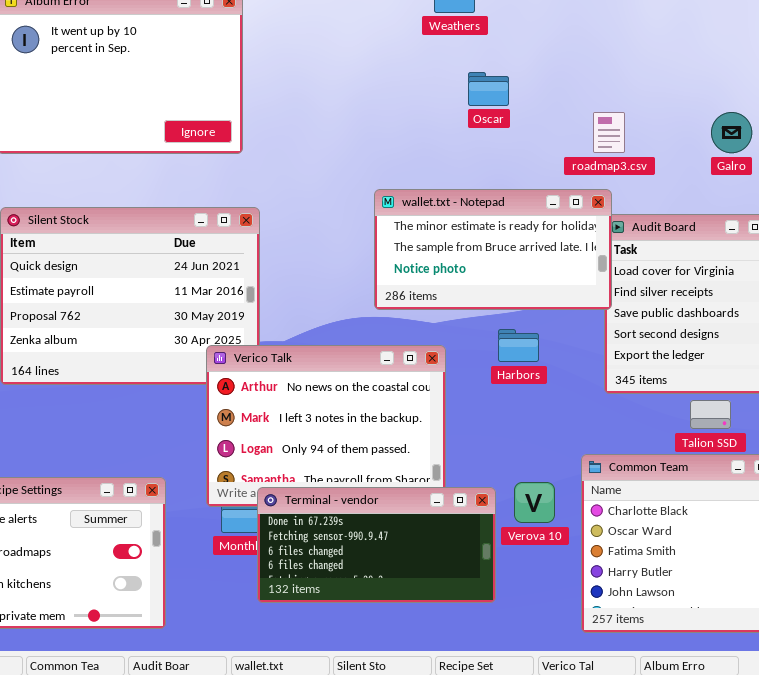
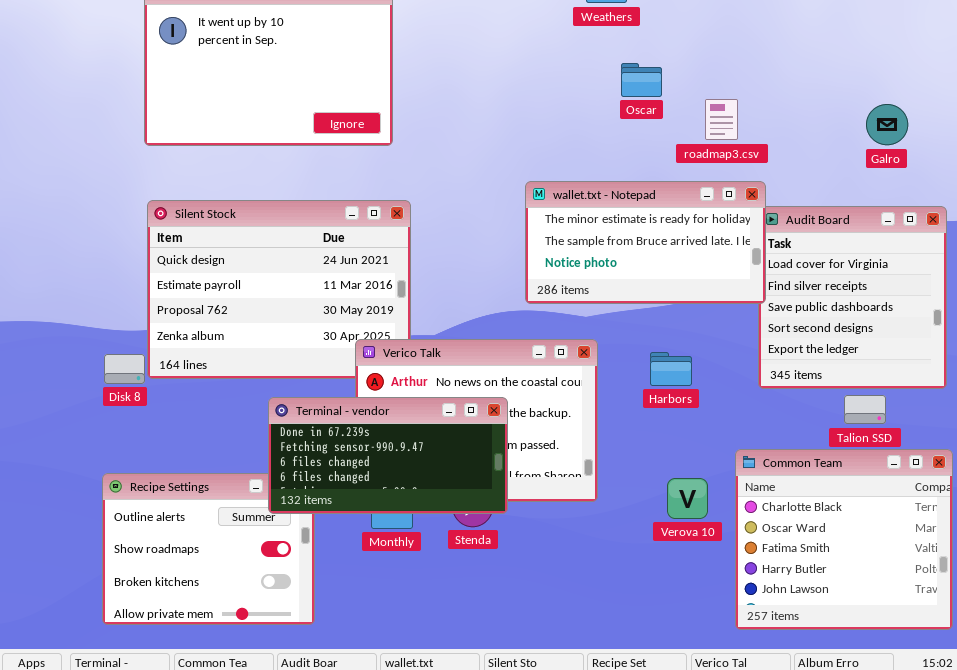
roadmap3.csv: [593,112,625,153] -> [705,99,738,140], moved
Harbors: [498,329,539,362] -> [650,352,692,386], moved
Terminal - vendor: [257,487,496,603] -> [268,397,508,514], moved

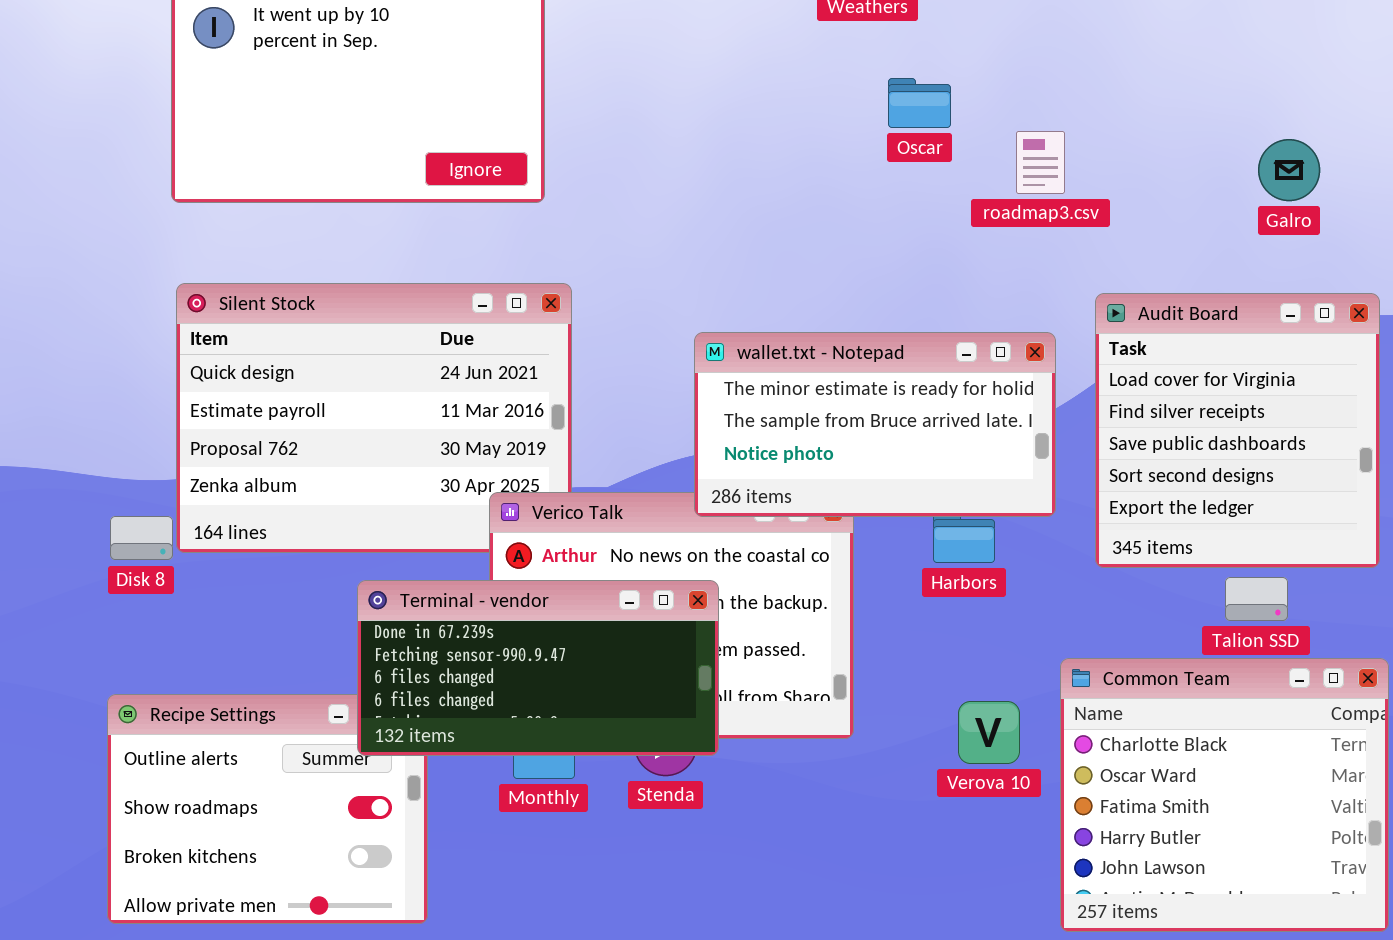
wallet.txt - Notepad: [525,181,766,304] -> [694,332,1056,517], moved

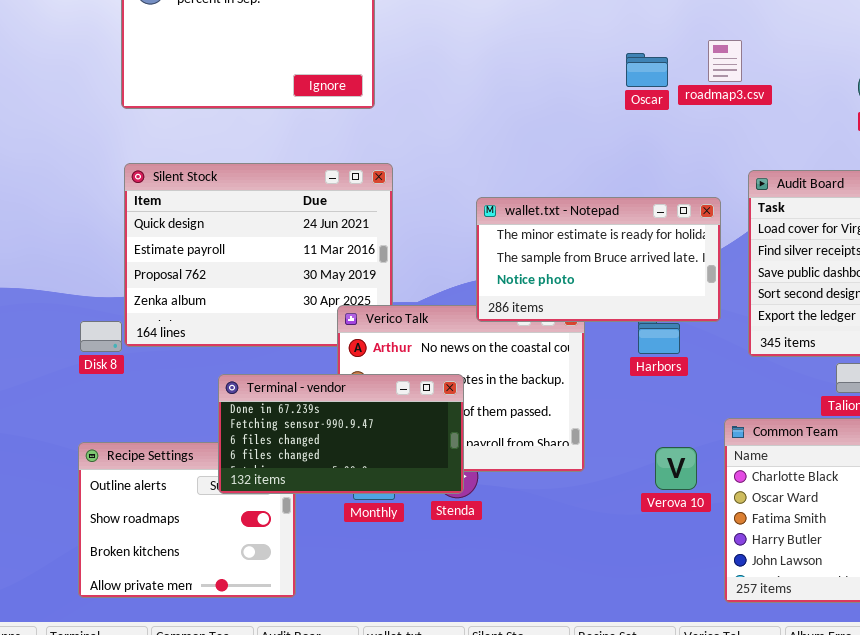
Oscar: [888,78,951,128] -> [626,53,668,87], moved
roadmap3.csv: [1016,131,1065,194] -> [708,40,742,82], moved
Terminal - vendor: [357,580,719,756] -> [218,374,464,494], moved

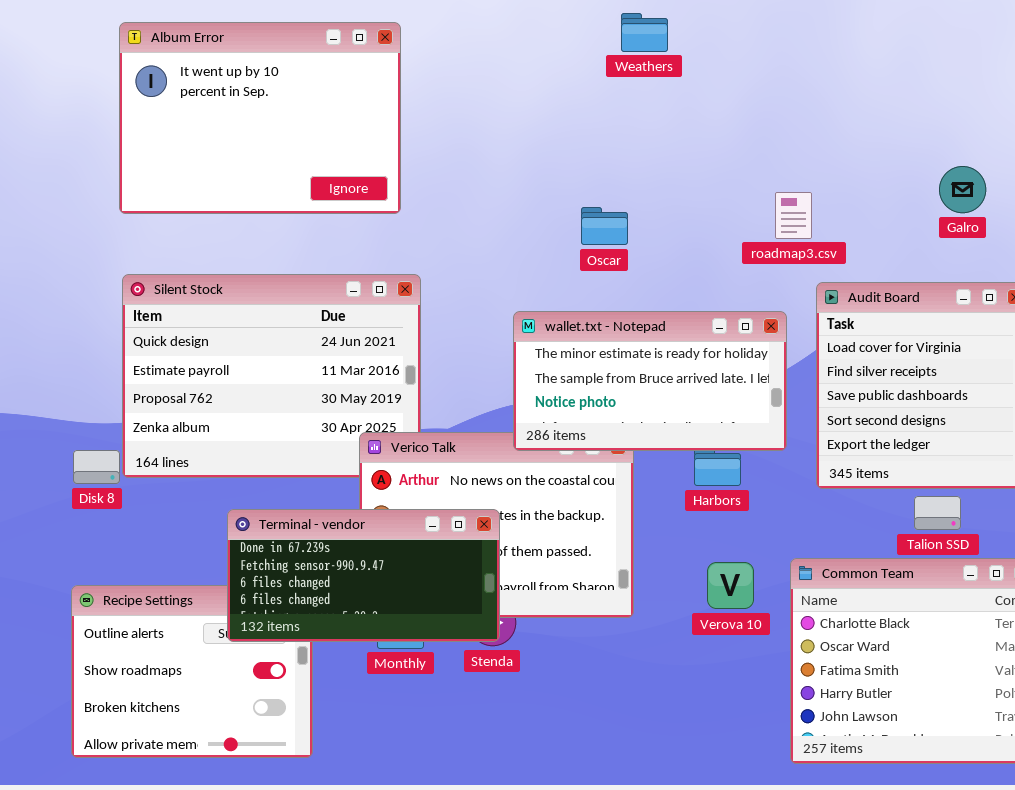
roadmap3.csv: [708,40,742,82] -> [775,192,812,239], moved
Oscar: [626,53,668,87] -> [581,207,628,245], moved
Verova 10: [655,447,697,490] -> [707,562,754,609], moved

